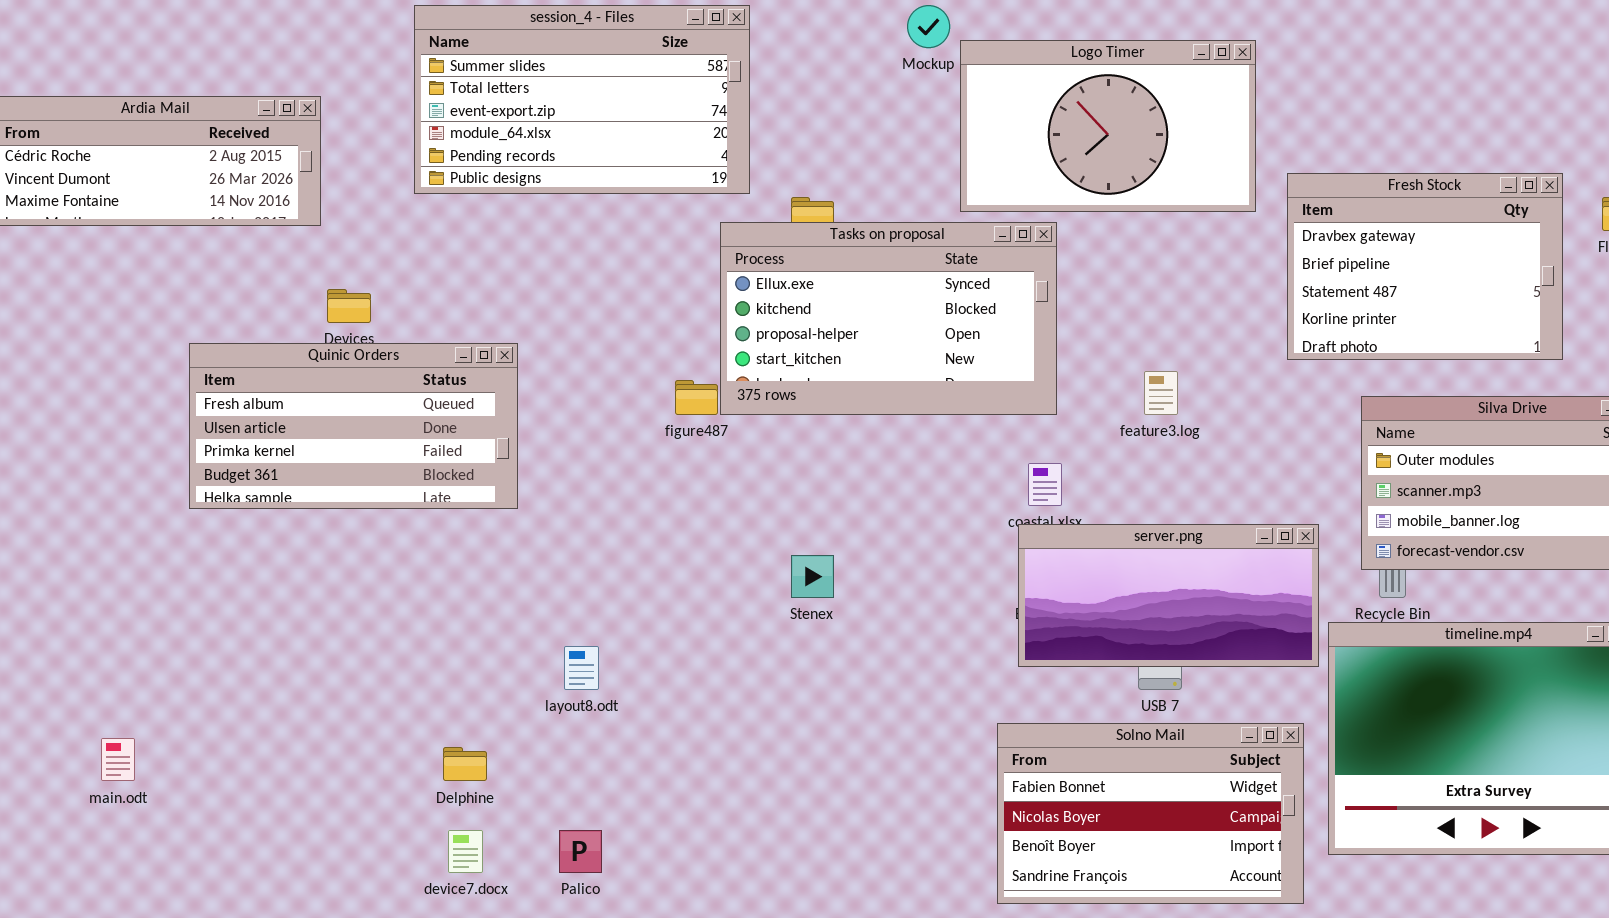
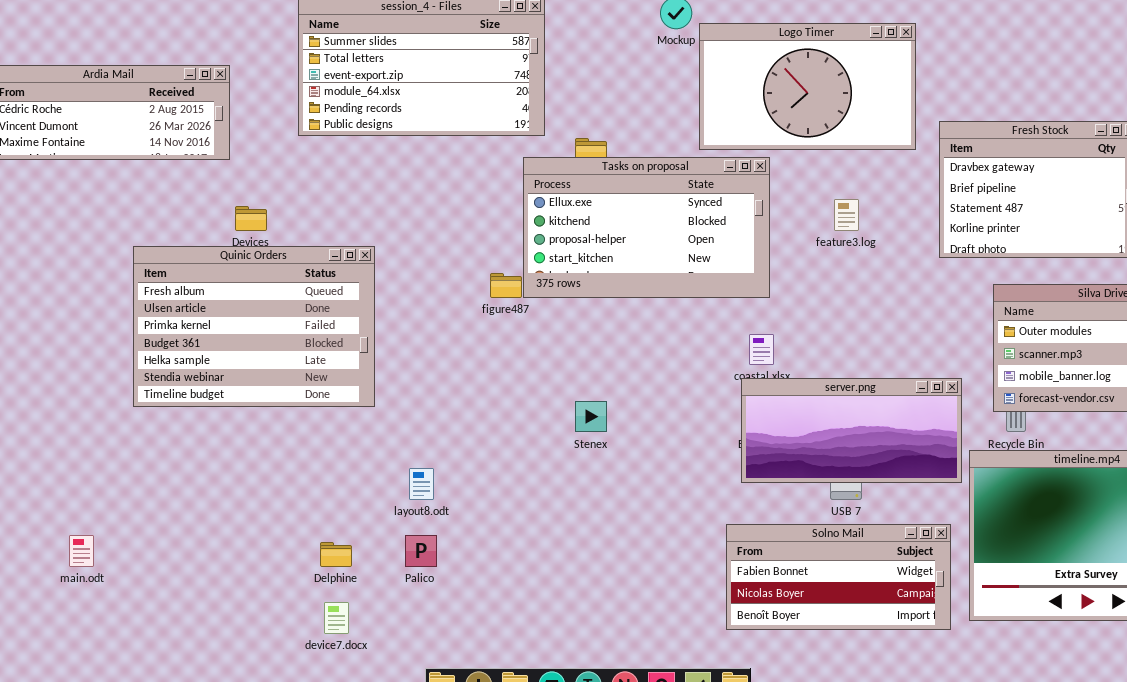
Quinic Orders: [189,343,518,509] -> [133,246,375,407], resized
feature3.log: [1144,371,1178,415] -> [834,199,859,231], moved
Solno Mail: [997,723,1304,904] -> [726,524,951,630], resized
Palico: [559,830,602,873] -> [405,535,437,567], moved

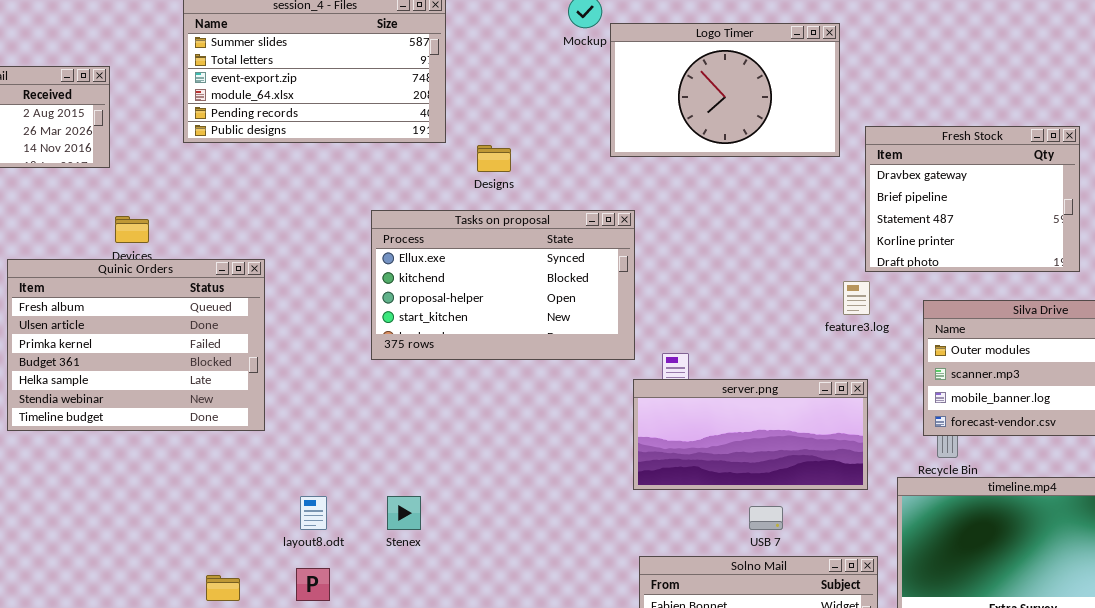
Tasks on proposal: [523,157,770,298] -> [371,210,635,360], moved
feature3.log: [834,199,859,231] -> [843,281,870,315], moved
server.png: [741,378,962,483] -> [633,379,868,490], moved
Stenex: [575,401,607,432] -> [387,496,421,530], moved

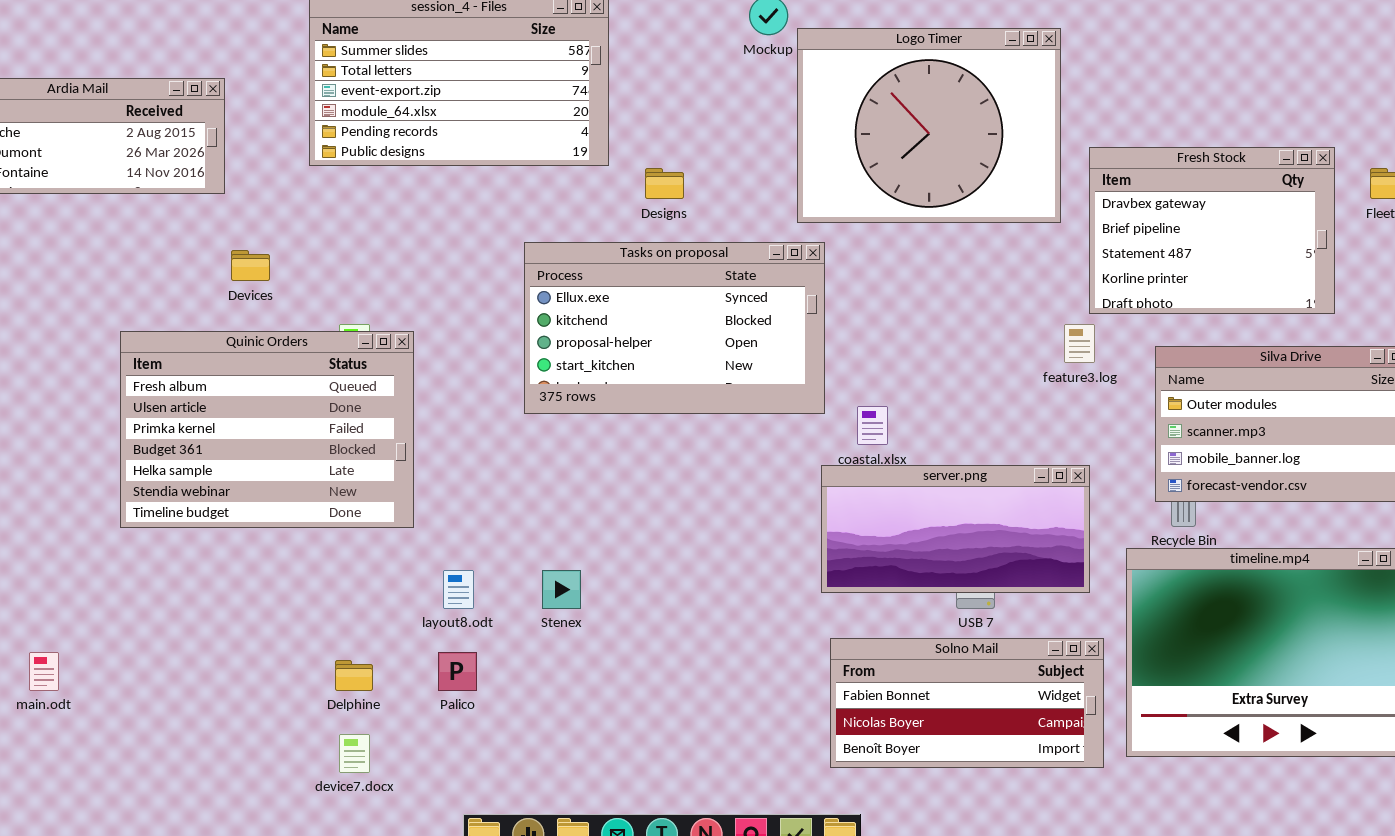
Logo Timer: [610,23,840,157] -> [797,28,1061,223], resized
Quinic Orders: [7,259,265,431] -> [120,331,414,528], moved
server.png: [633,379,868,490] -> [821,465,1090,593], moved

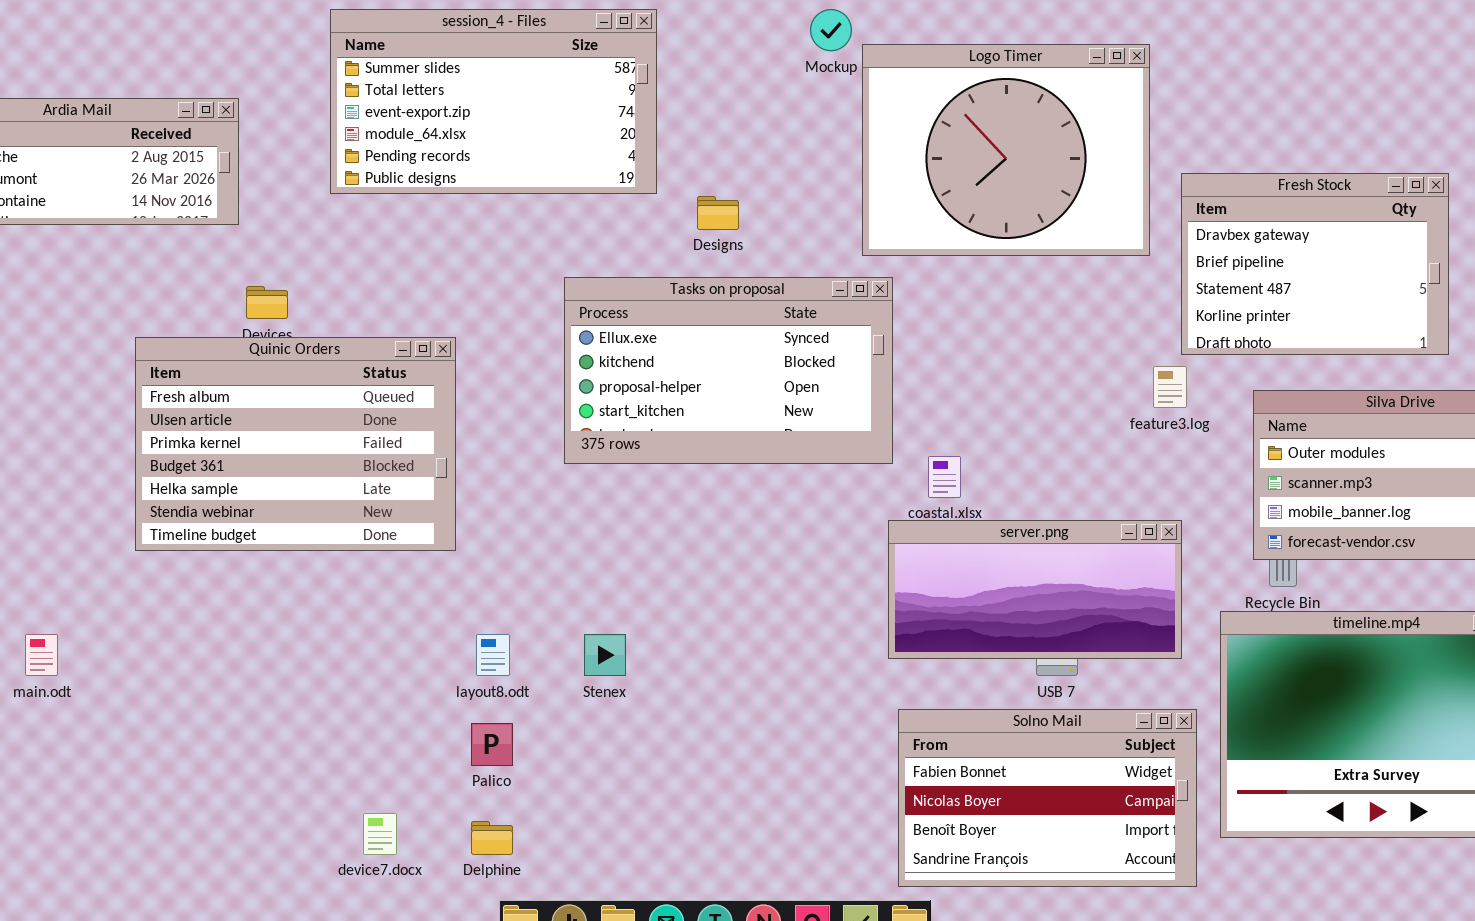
Quinic Orders: [120,331,414,528] -> [135,337,456,551], moved
Solno Mail: [830,638,1104,768] -> [898,709,1197,887], resized
main.odt: [29,652,59,691] -> [25,634,58,676], moved
Delphine: [335,660,373,691] -> [471,821,513,855], moved

